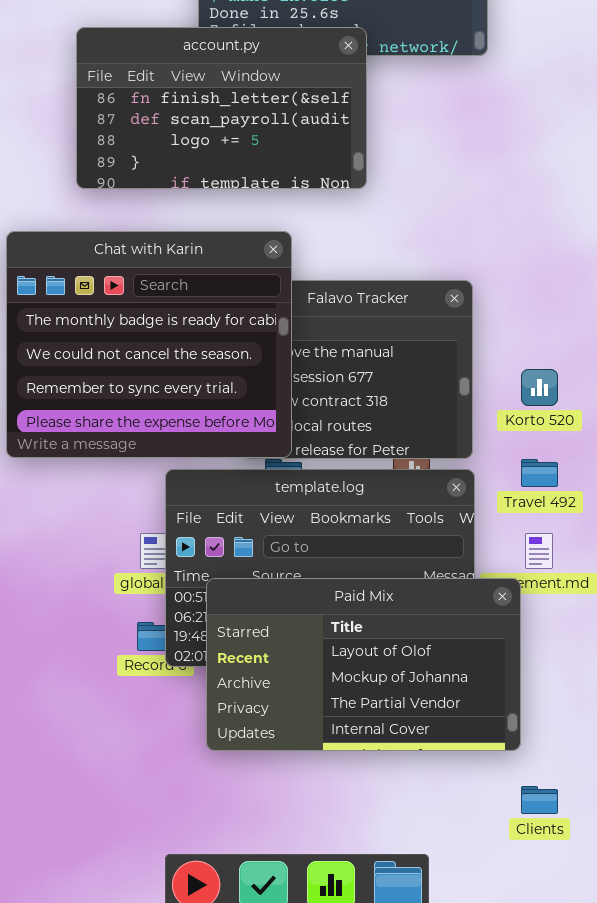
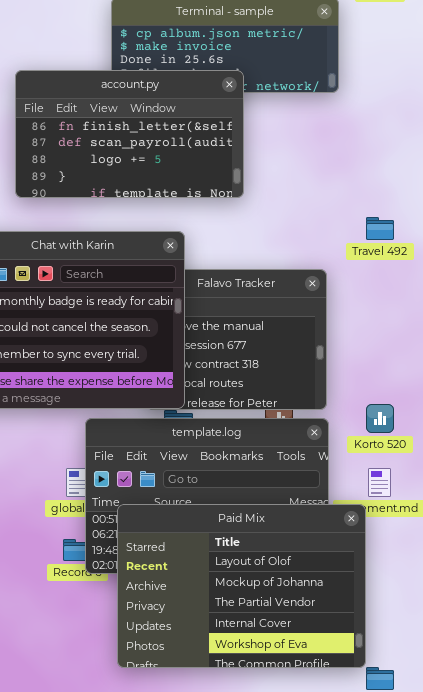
Korto 520: [521,369,558,406] -> [366,404,394,433], moved
Travel 492: [521,459,558,487] -> [366,217,394,240], moved
Paid Mix: [206,578,521,751] -> [117,504,366,668], resized

